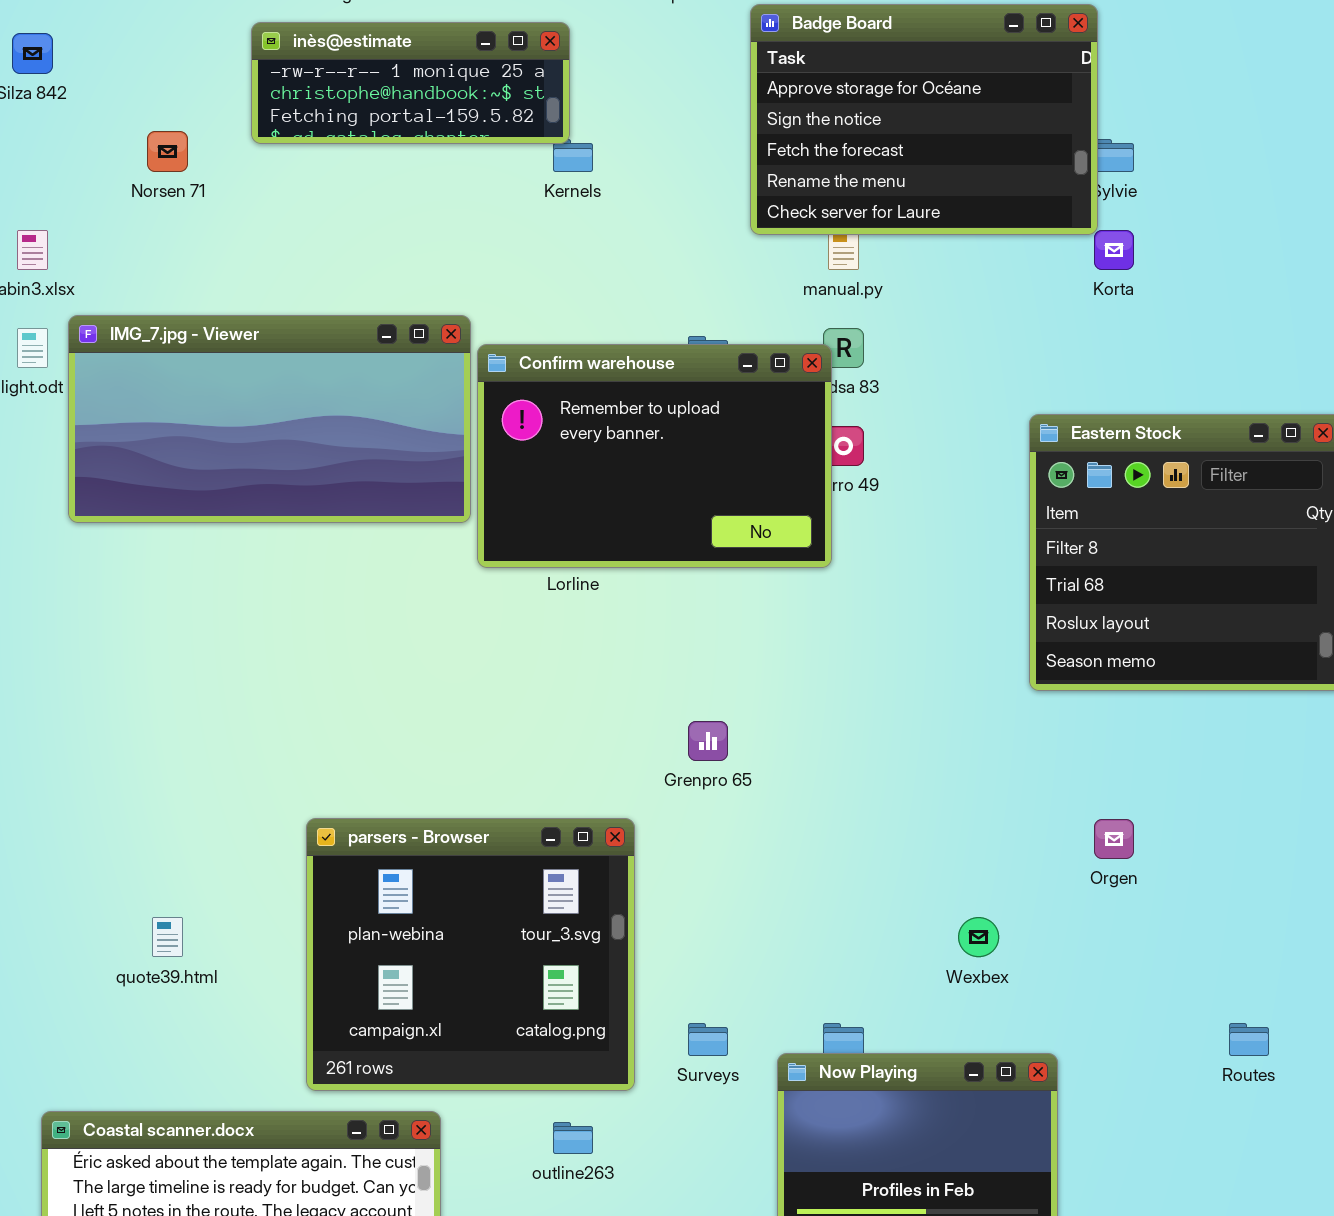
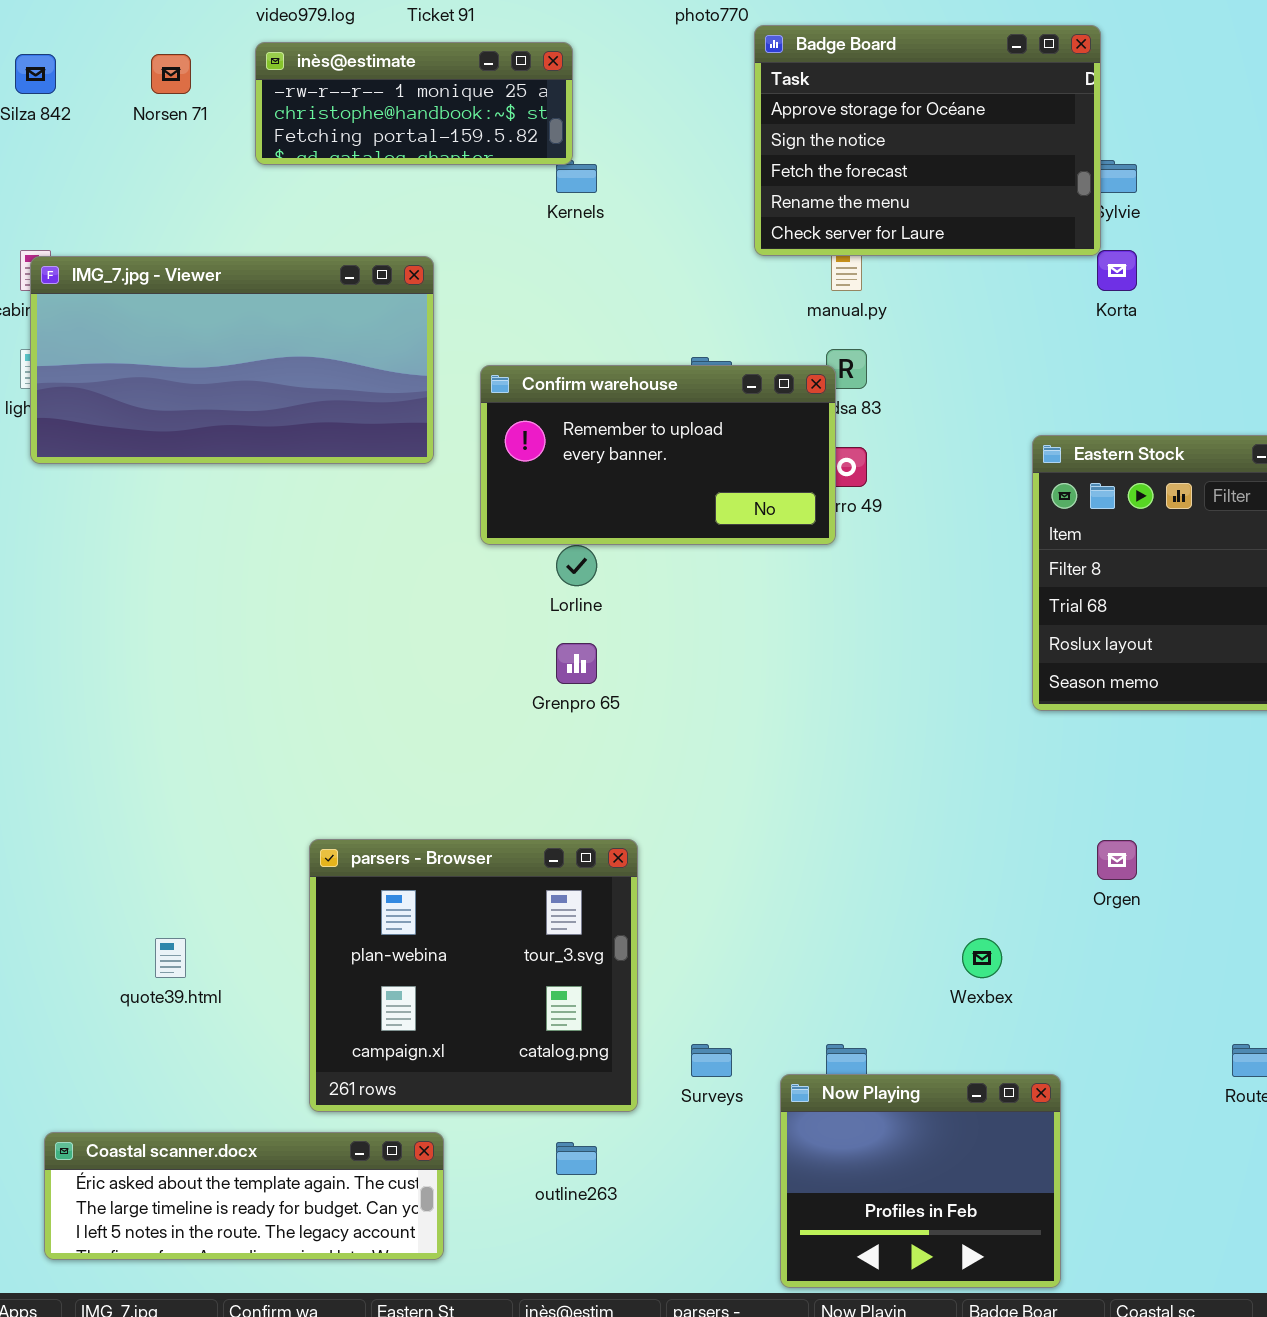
Norsen 71: [147,131,188,172] -> [151,54,191,94], moved
IMG_7.jpg - Viewer: [68,315,471,523] -> [30,256,434,464], moved
Confirm warehouse: [477,344,832,568] -> [480,365,836,545], resized
Grenpro 65: [688,721,728,761] -> [556,643,597,684], moved

